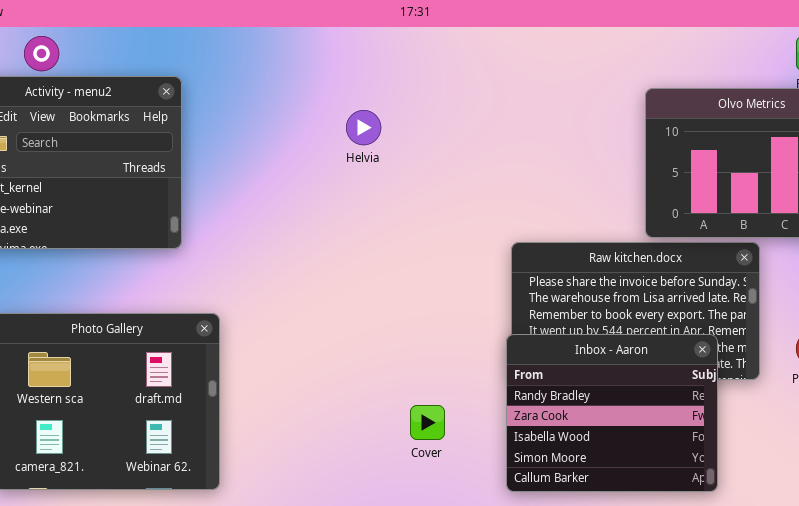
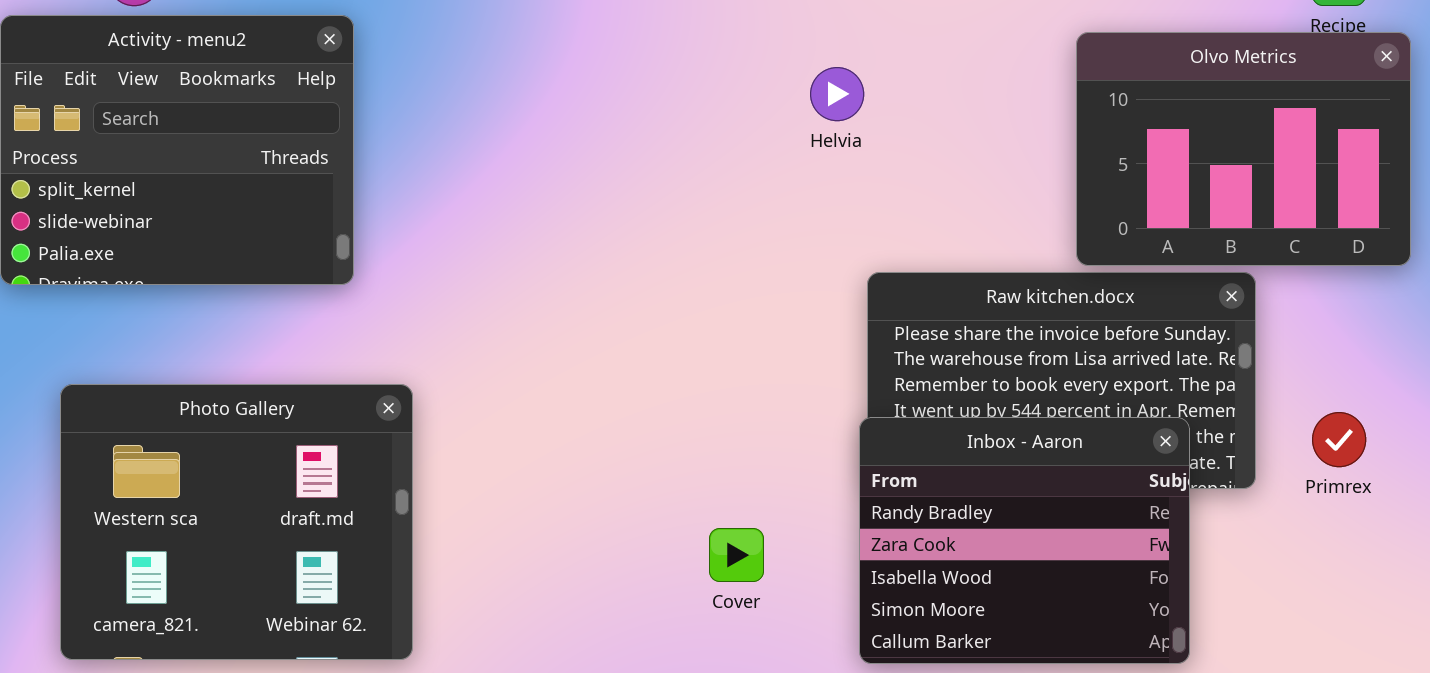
Helvia: [346,110,381,145] -> [810,67,864,121], moved

